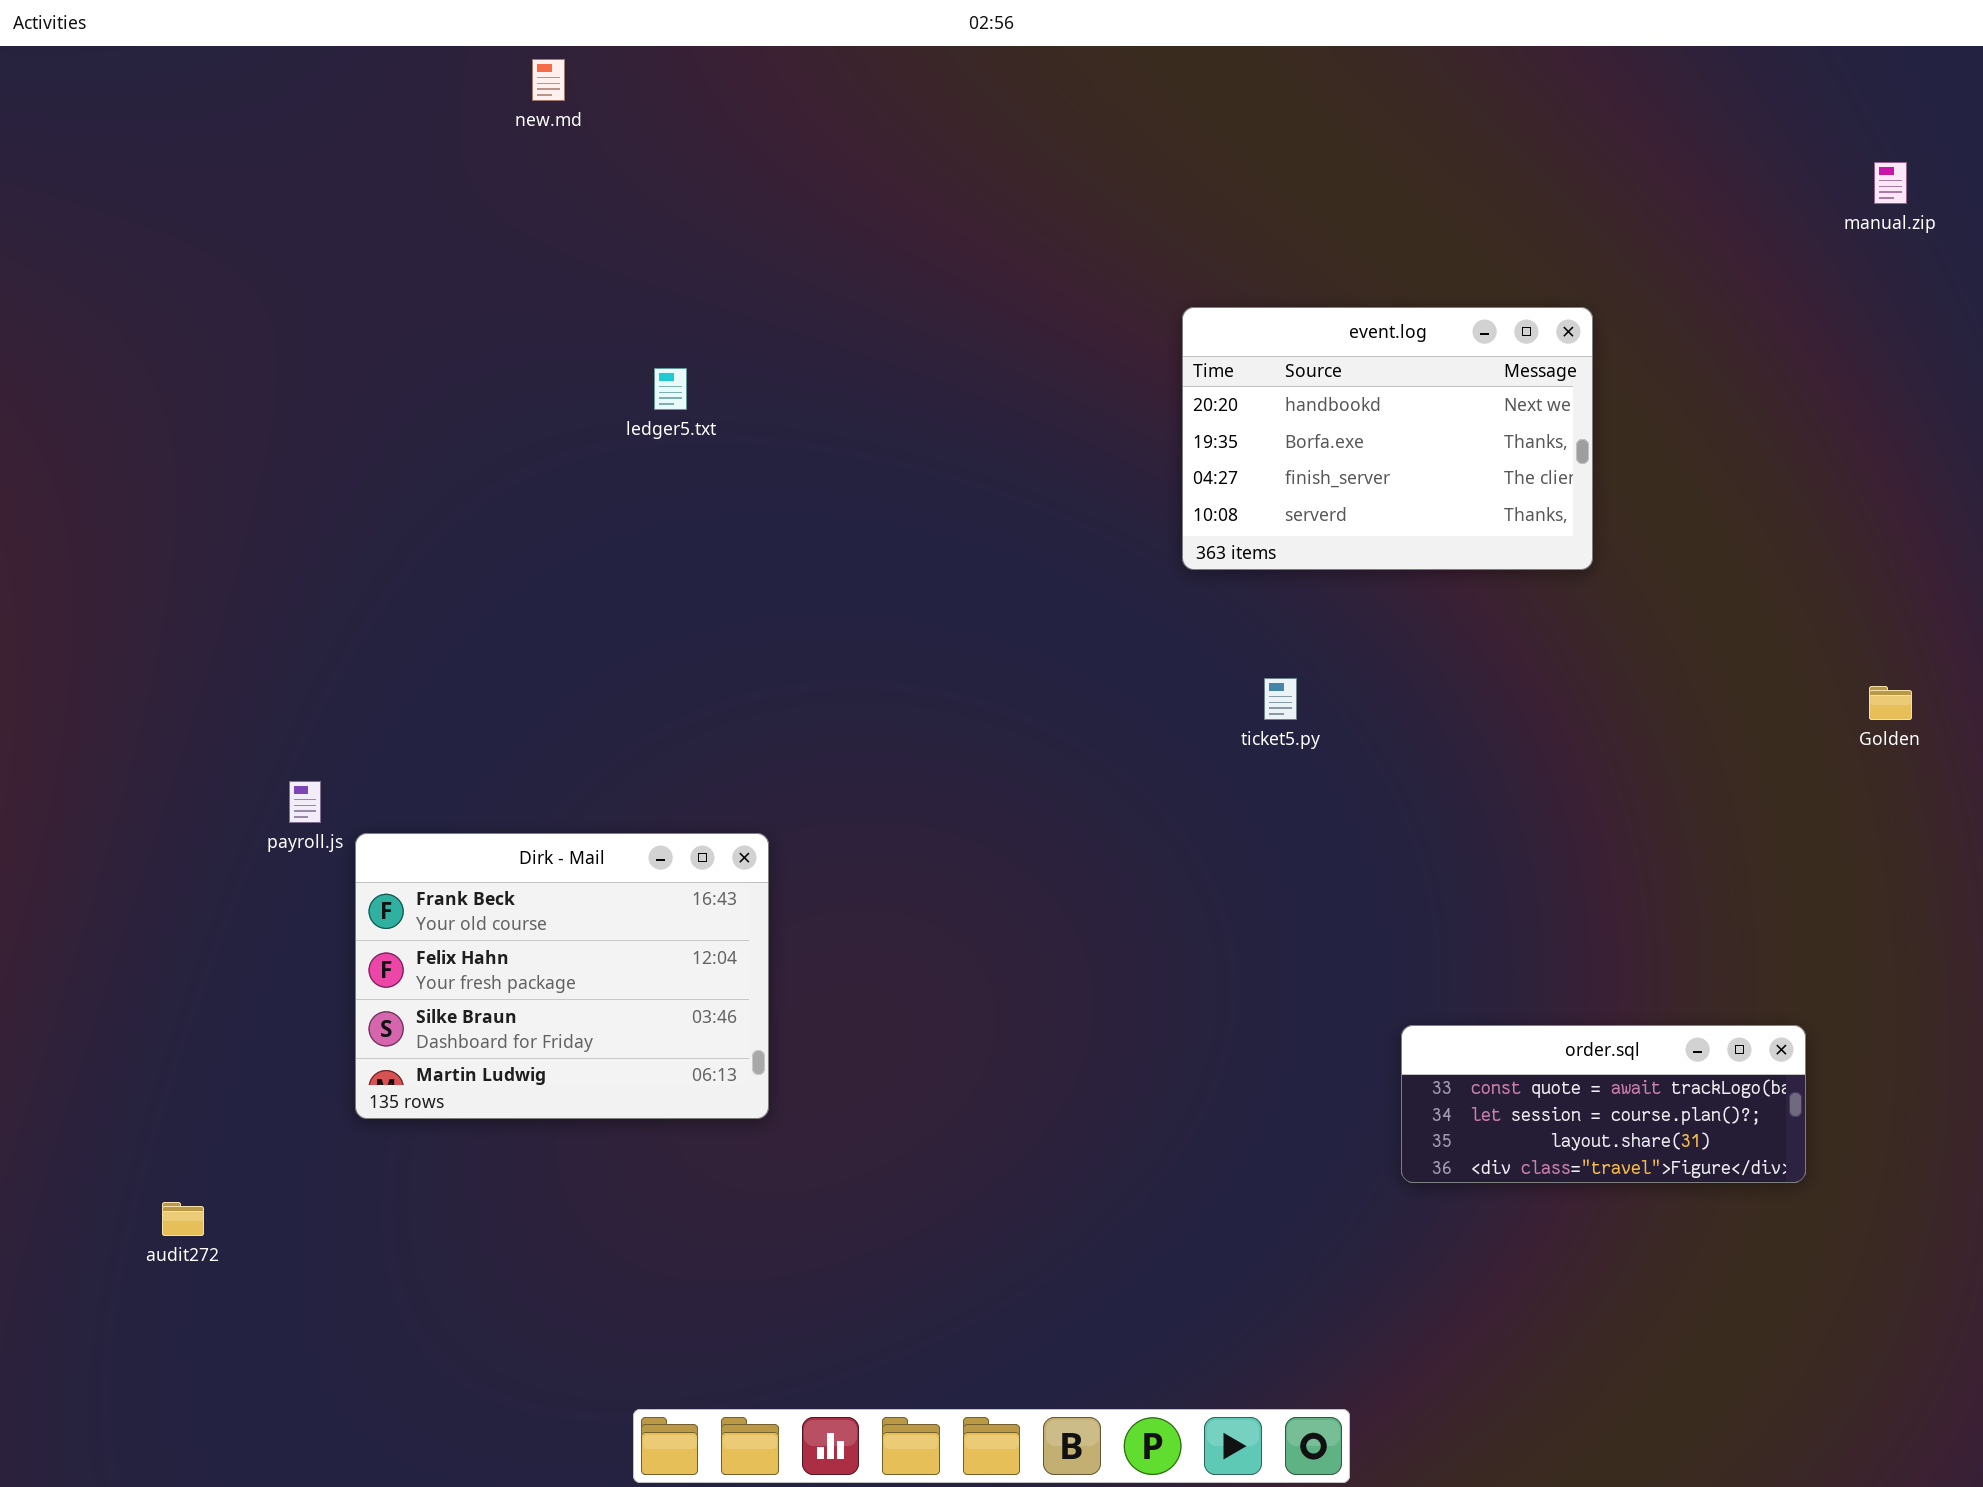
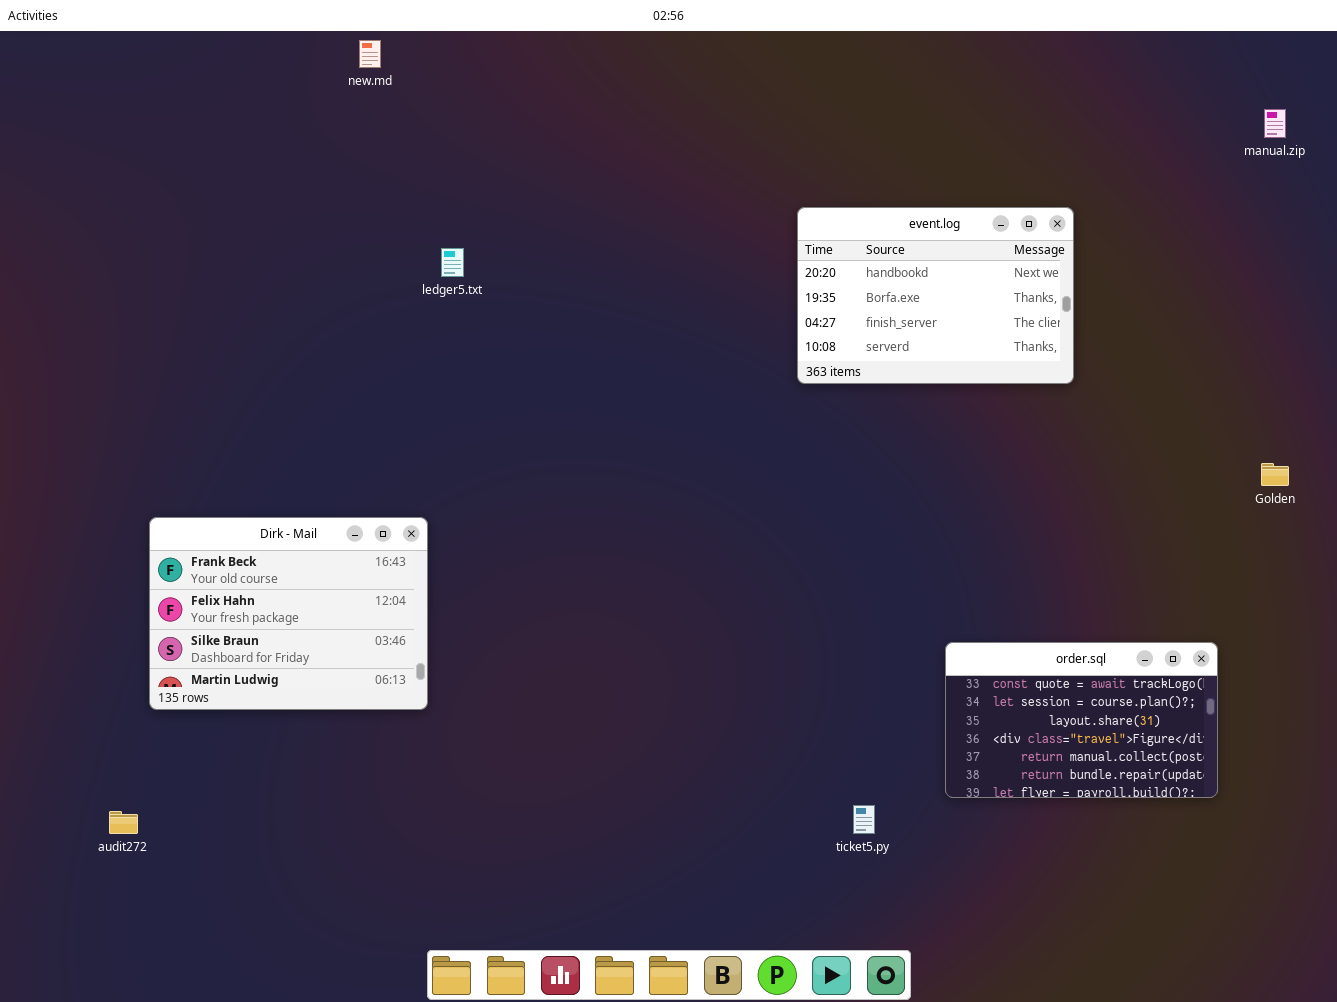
ticket5.py: [1264,678,1297,720] -> [853,805,875,834], moved
Dirk - Mail: [355,833,769,1119] -> [149,517,428,710], moved
order.sql: [1401,1025,1806,1183] -> [945,642,1218,798], resized

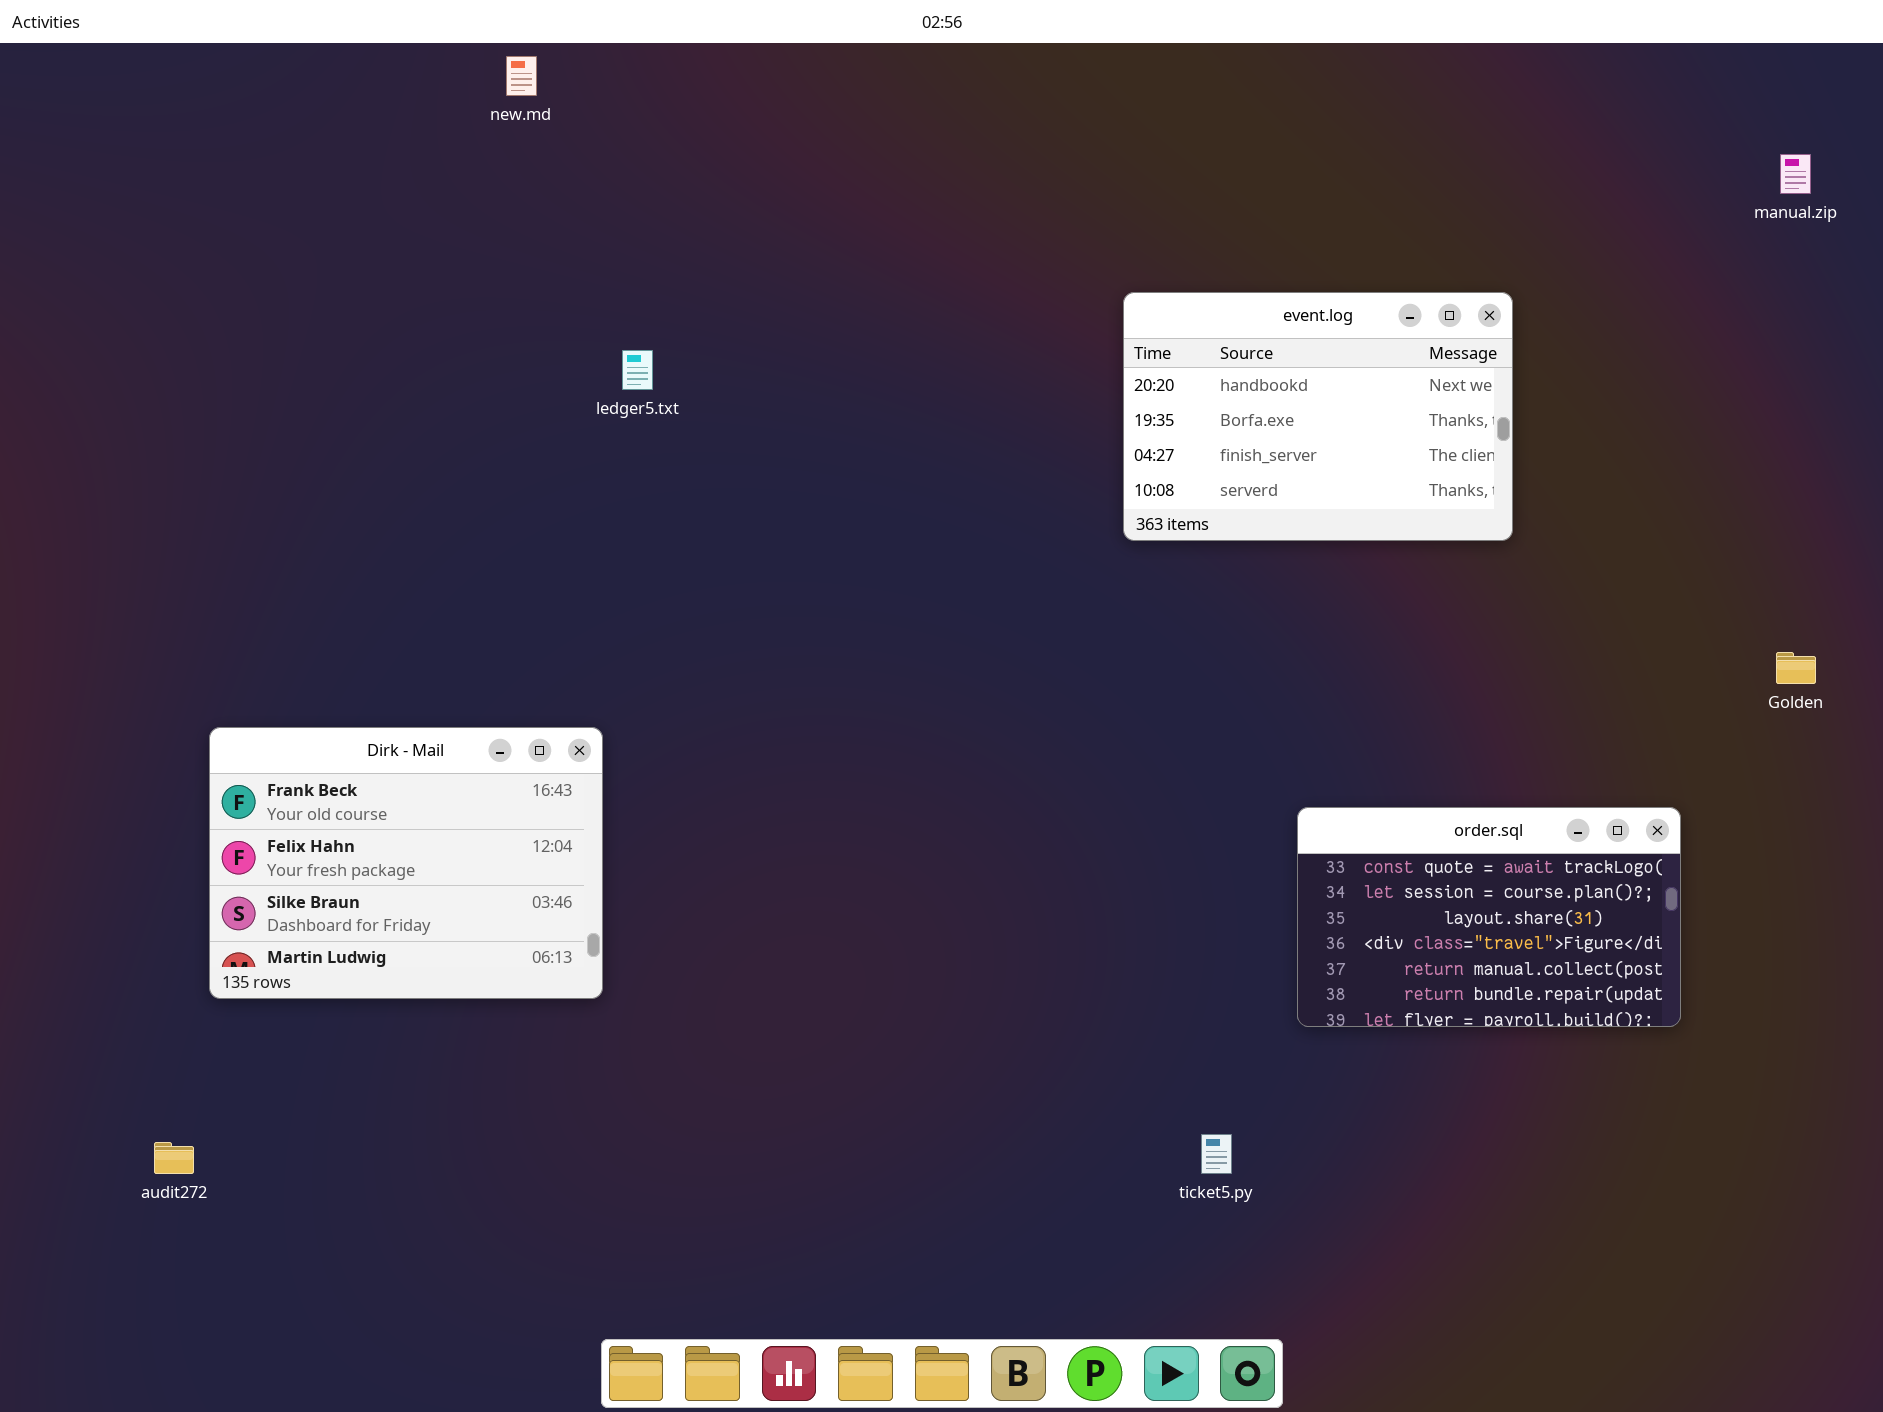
order.sql: [945,642,1218,798] -> [1297,807,1681,1027], moved

